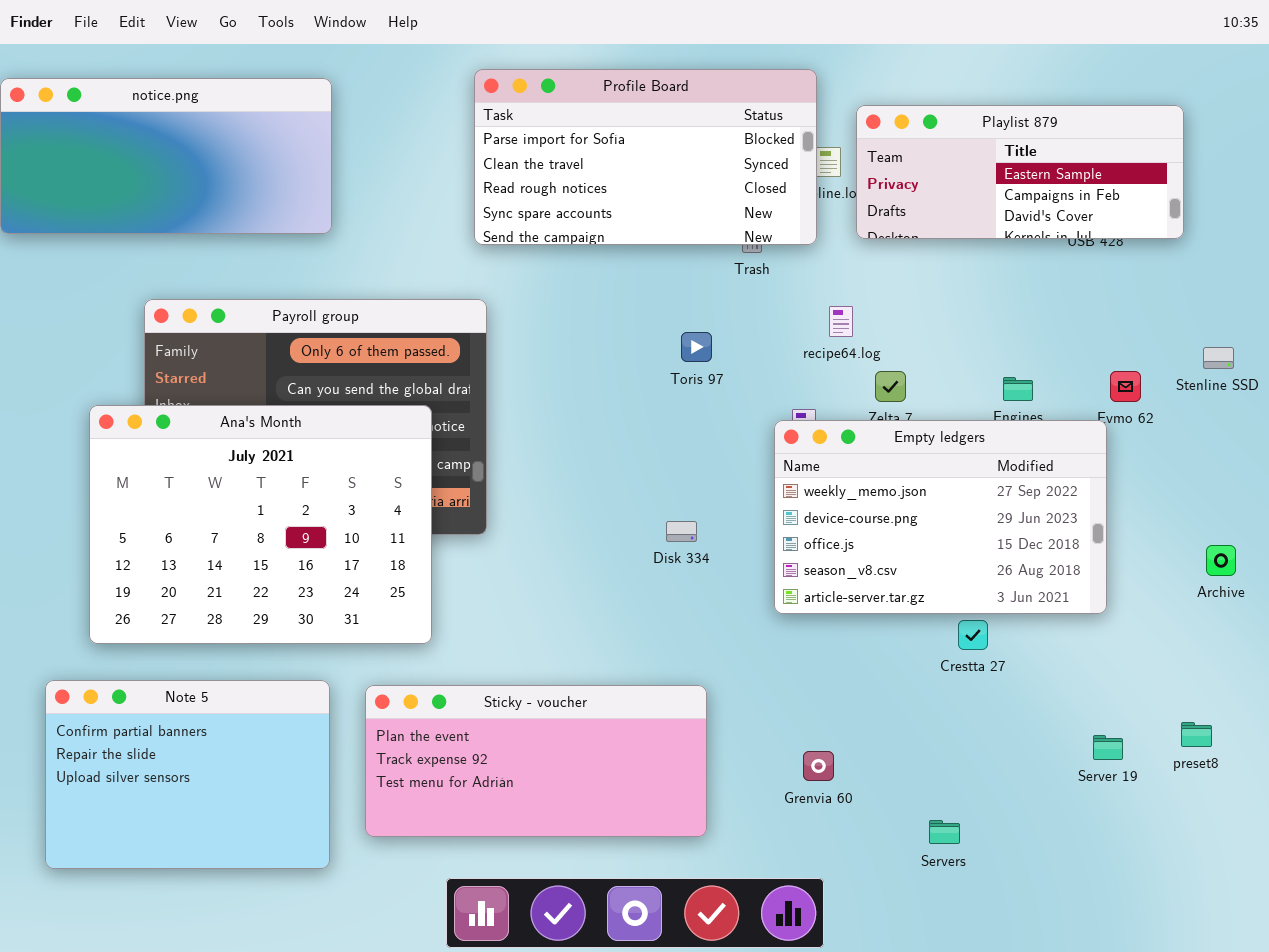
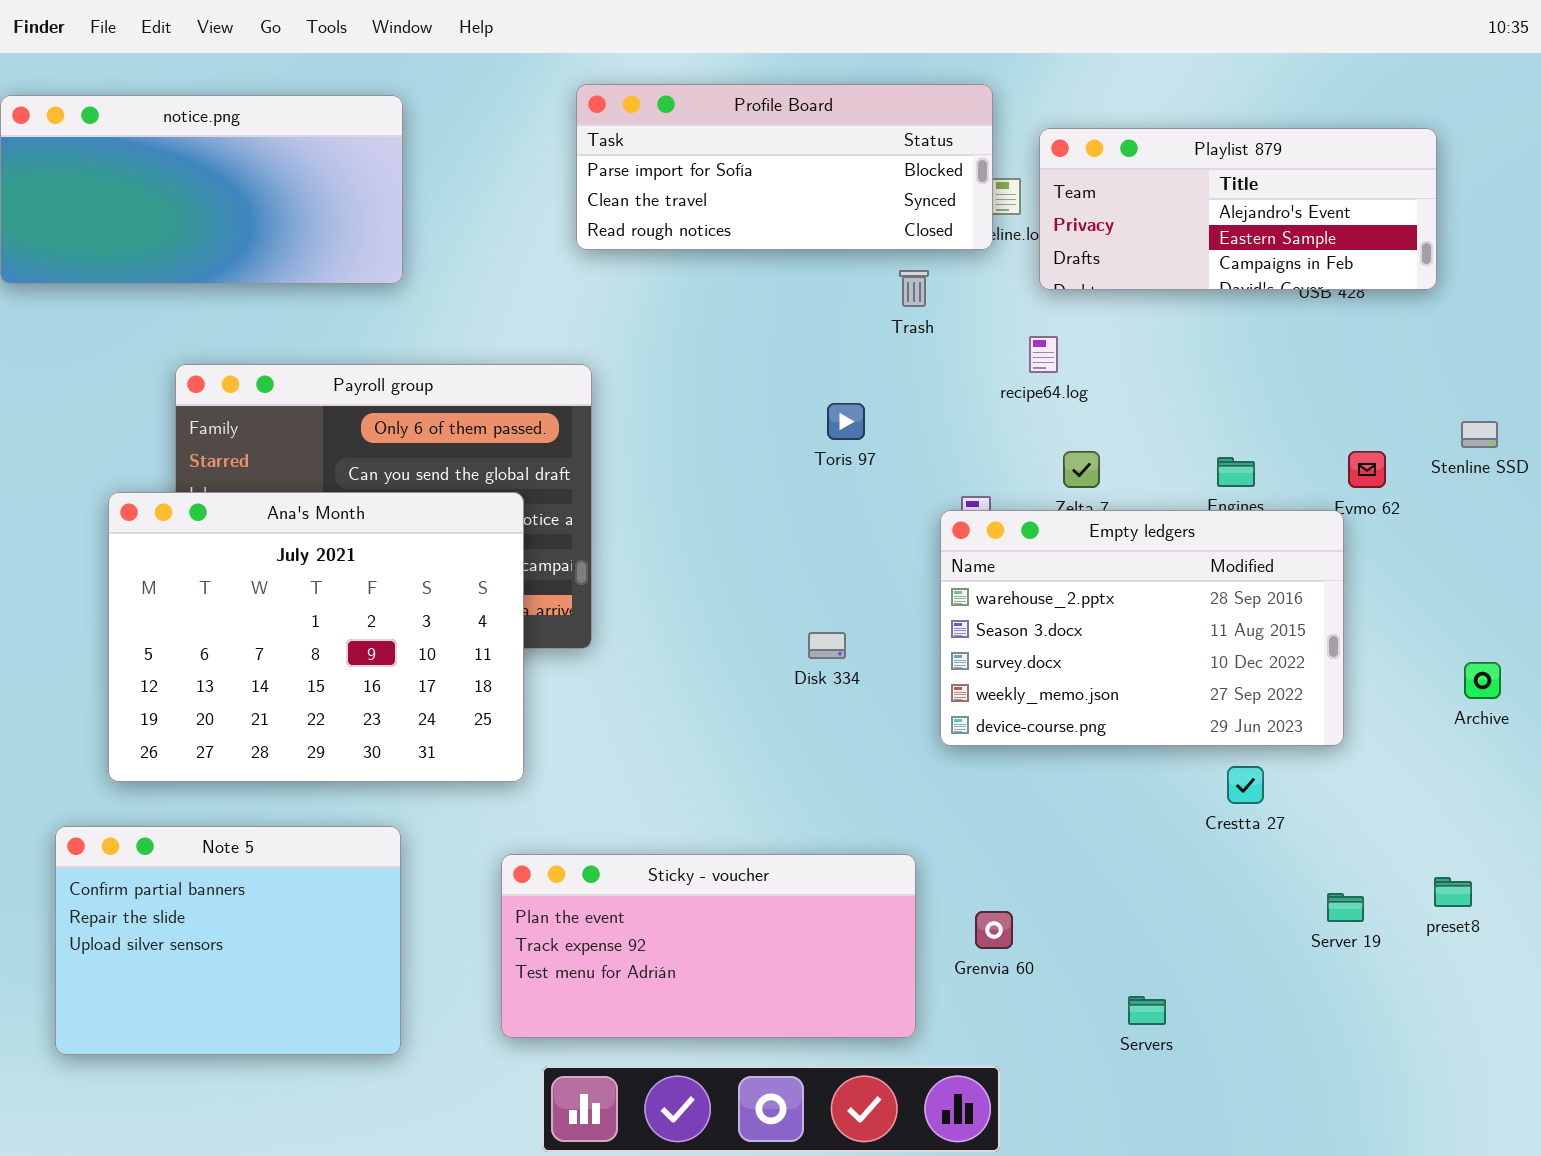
Profile Board: [474,69,817,245] -> [576,84,993,250], resized
Playlist 879: [856,105,1184,239] -> [1039,128,1437,290], scrolled up 1 row
recipe64.log: [829,306,853,337] -> [1029,336,1058,373], moved
Empty ledgers: [774,420,1107,614] -> [940,510,1344,746], scrolled up 3 rows
Crestta 27: [958,620,988,650] -> [1227,766,1264,804], moved
Sticky - voucher: [365,685,707,837] -> [501,854,916,1038], moved

